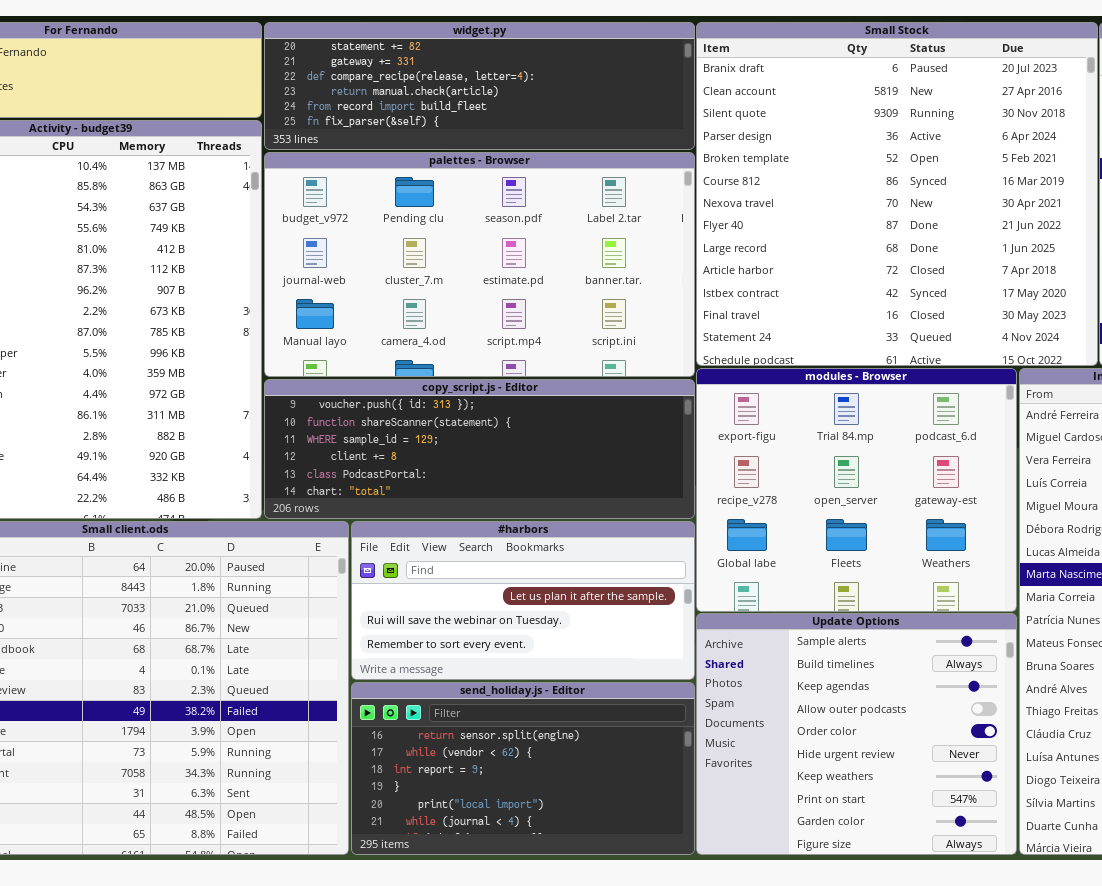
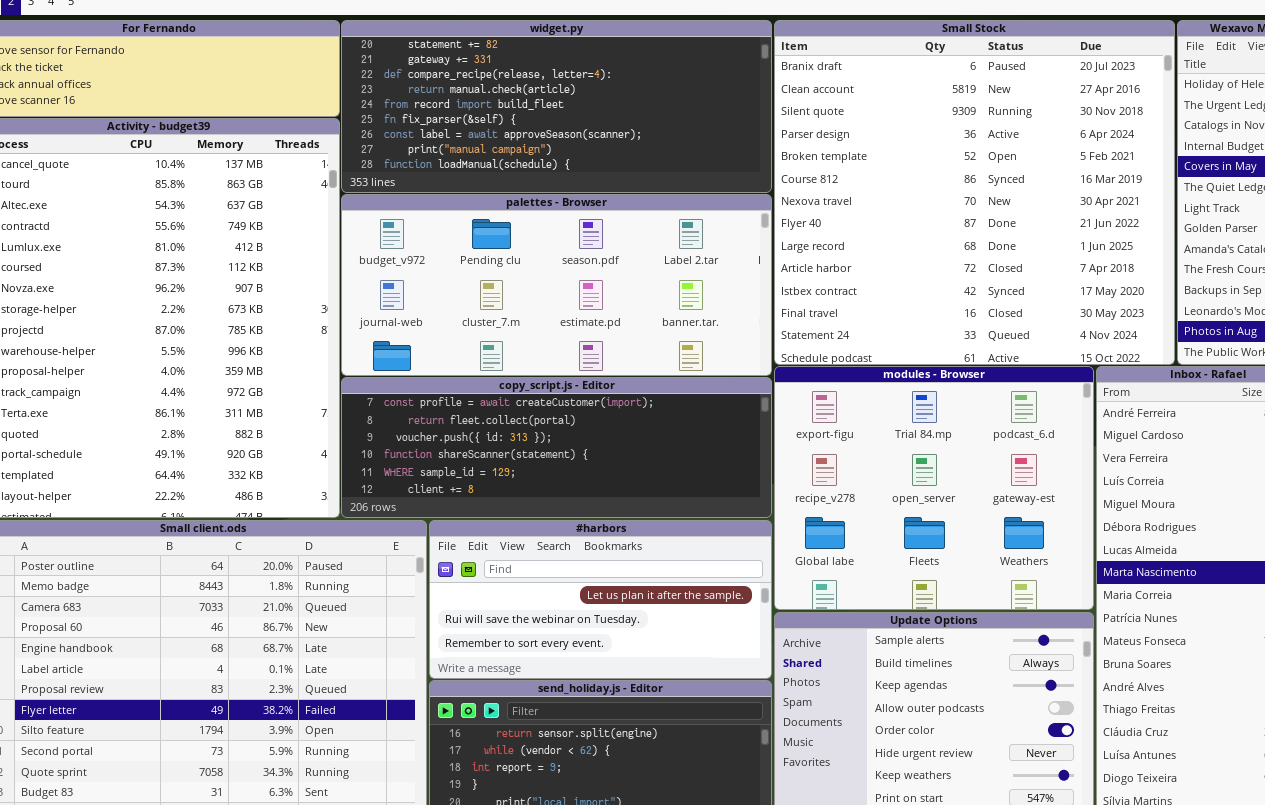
widget.py: [264,22,695,150] -> [341,20,772,193], resized
palettes - Browser: [264,152,695,377] -> [341,194,772,376], resized
copy_script.js - Editor: [264,379,695,519] -> [341,377,772,518], scrolled up 2 rows

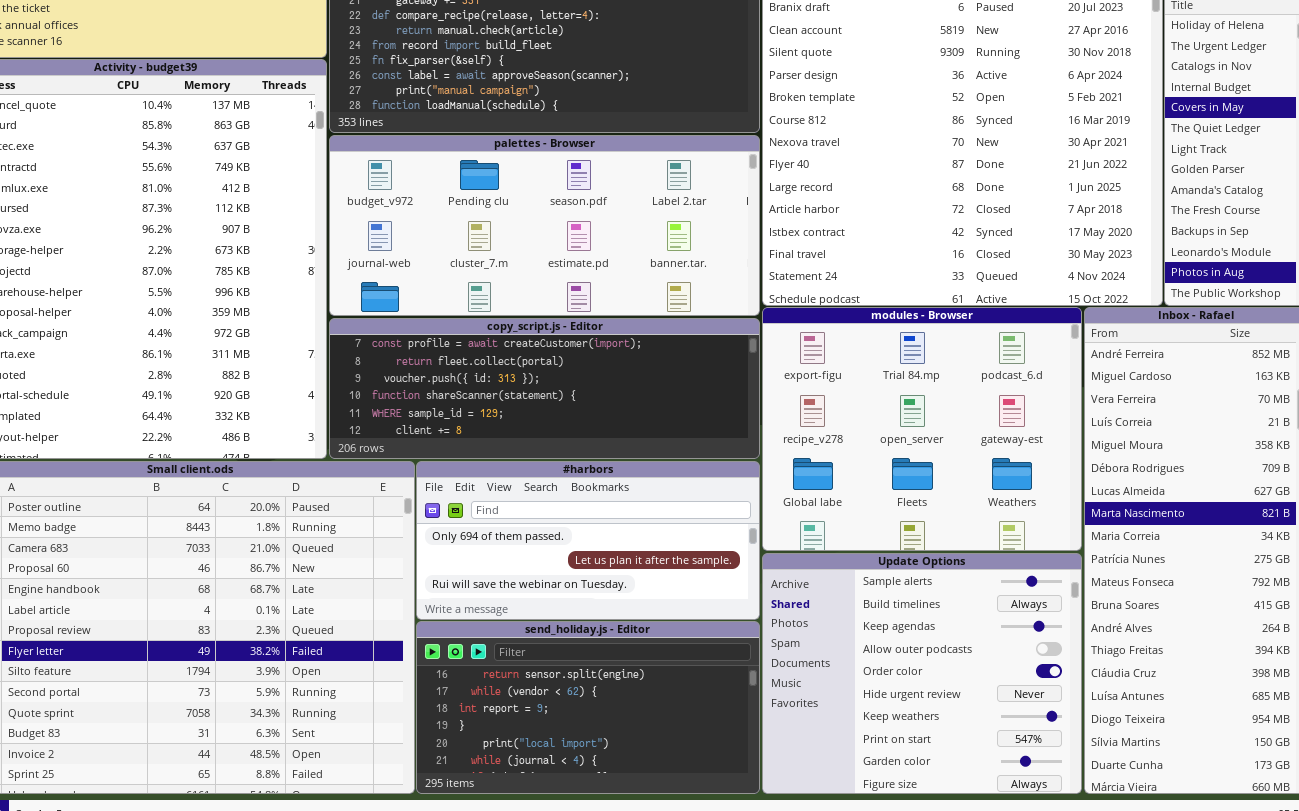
#harbors: [429,520,772,679] -> [416,461,760,620], scrolled up 1 row

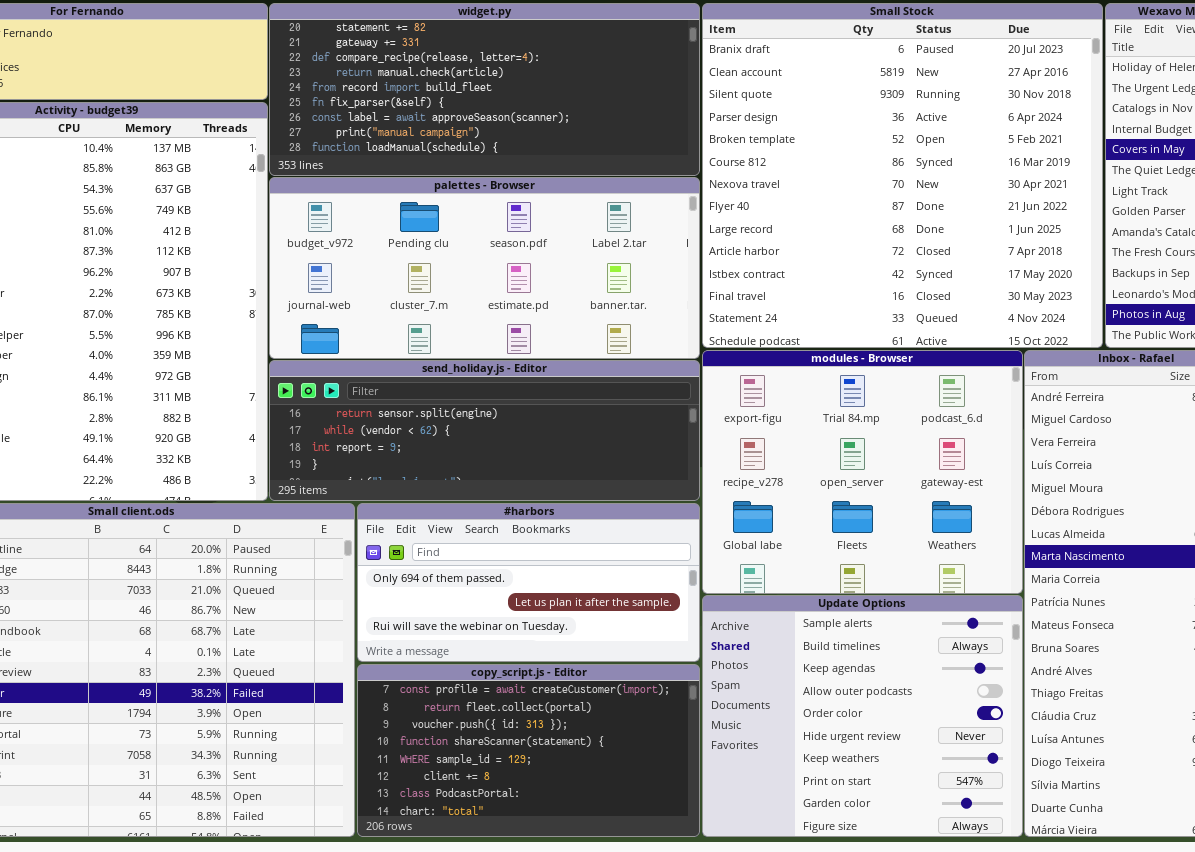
copy_script.js - Editor: [329,318,760,459] -> [357,664,700,837], moved, resized
send_holiday.js - Editor: [416,621,760,794] -> [269,360,700,501], moved, resized

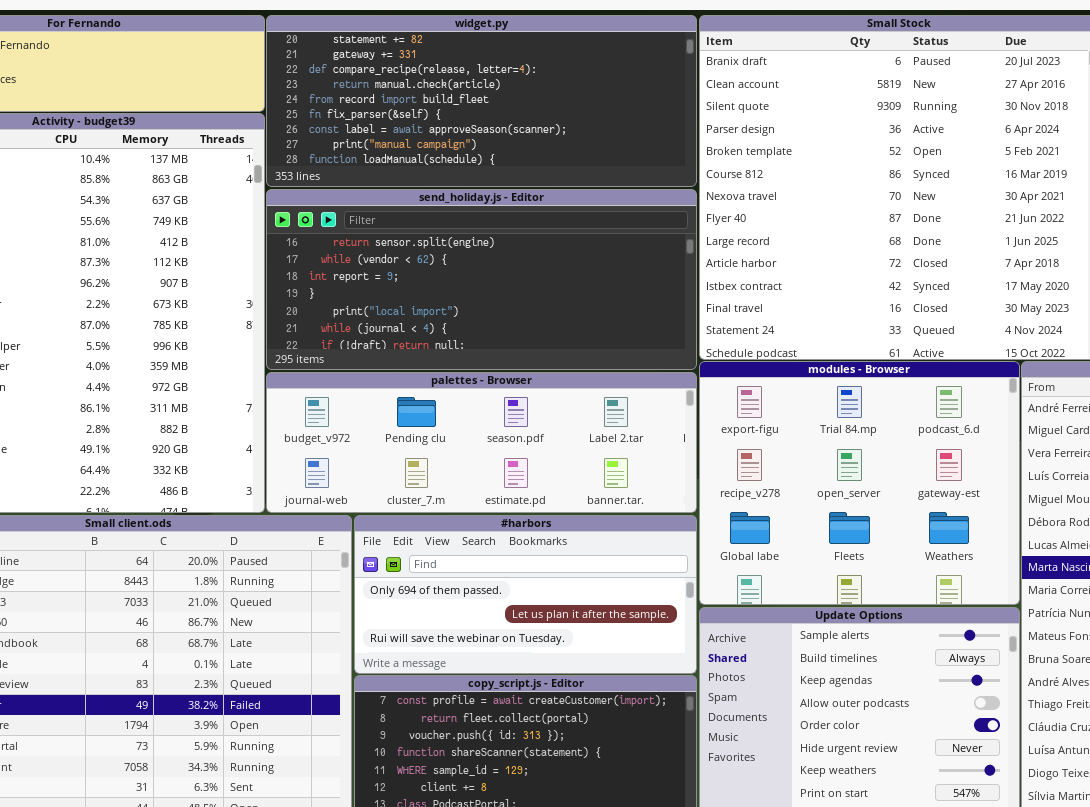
palettes - Browser: [269,177,700,359] -> [266,372,697,513], moved, resized
send_holiday.js - Editor: [269,360,700,501] -> [266,189,697,370], moved, resized

